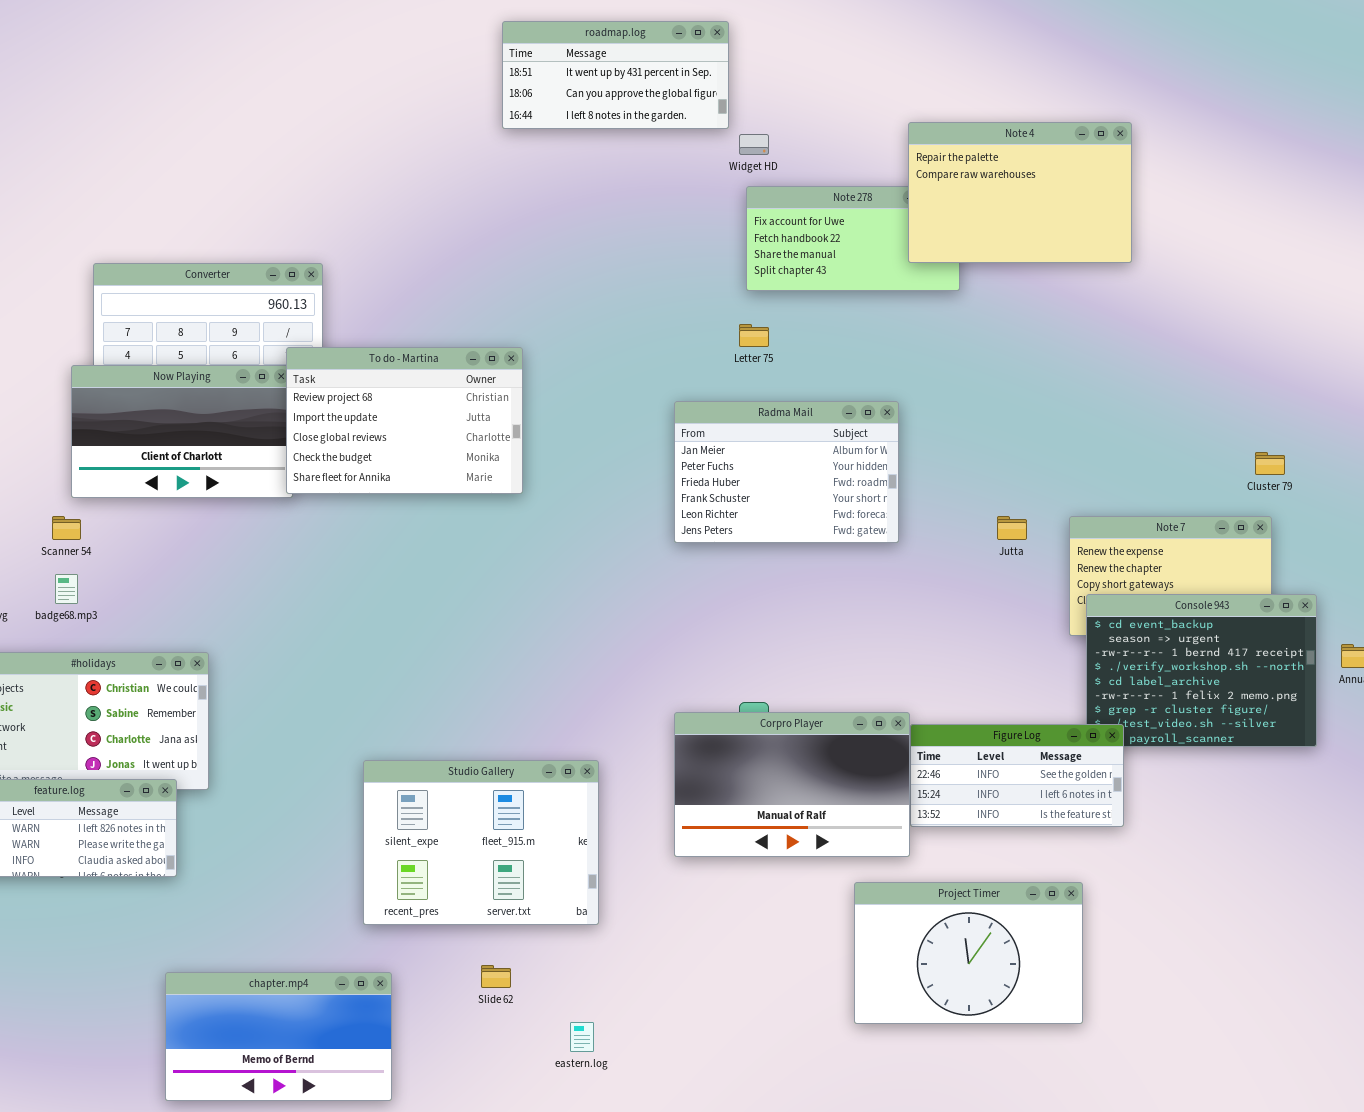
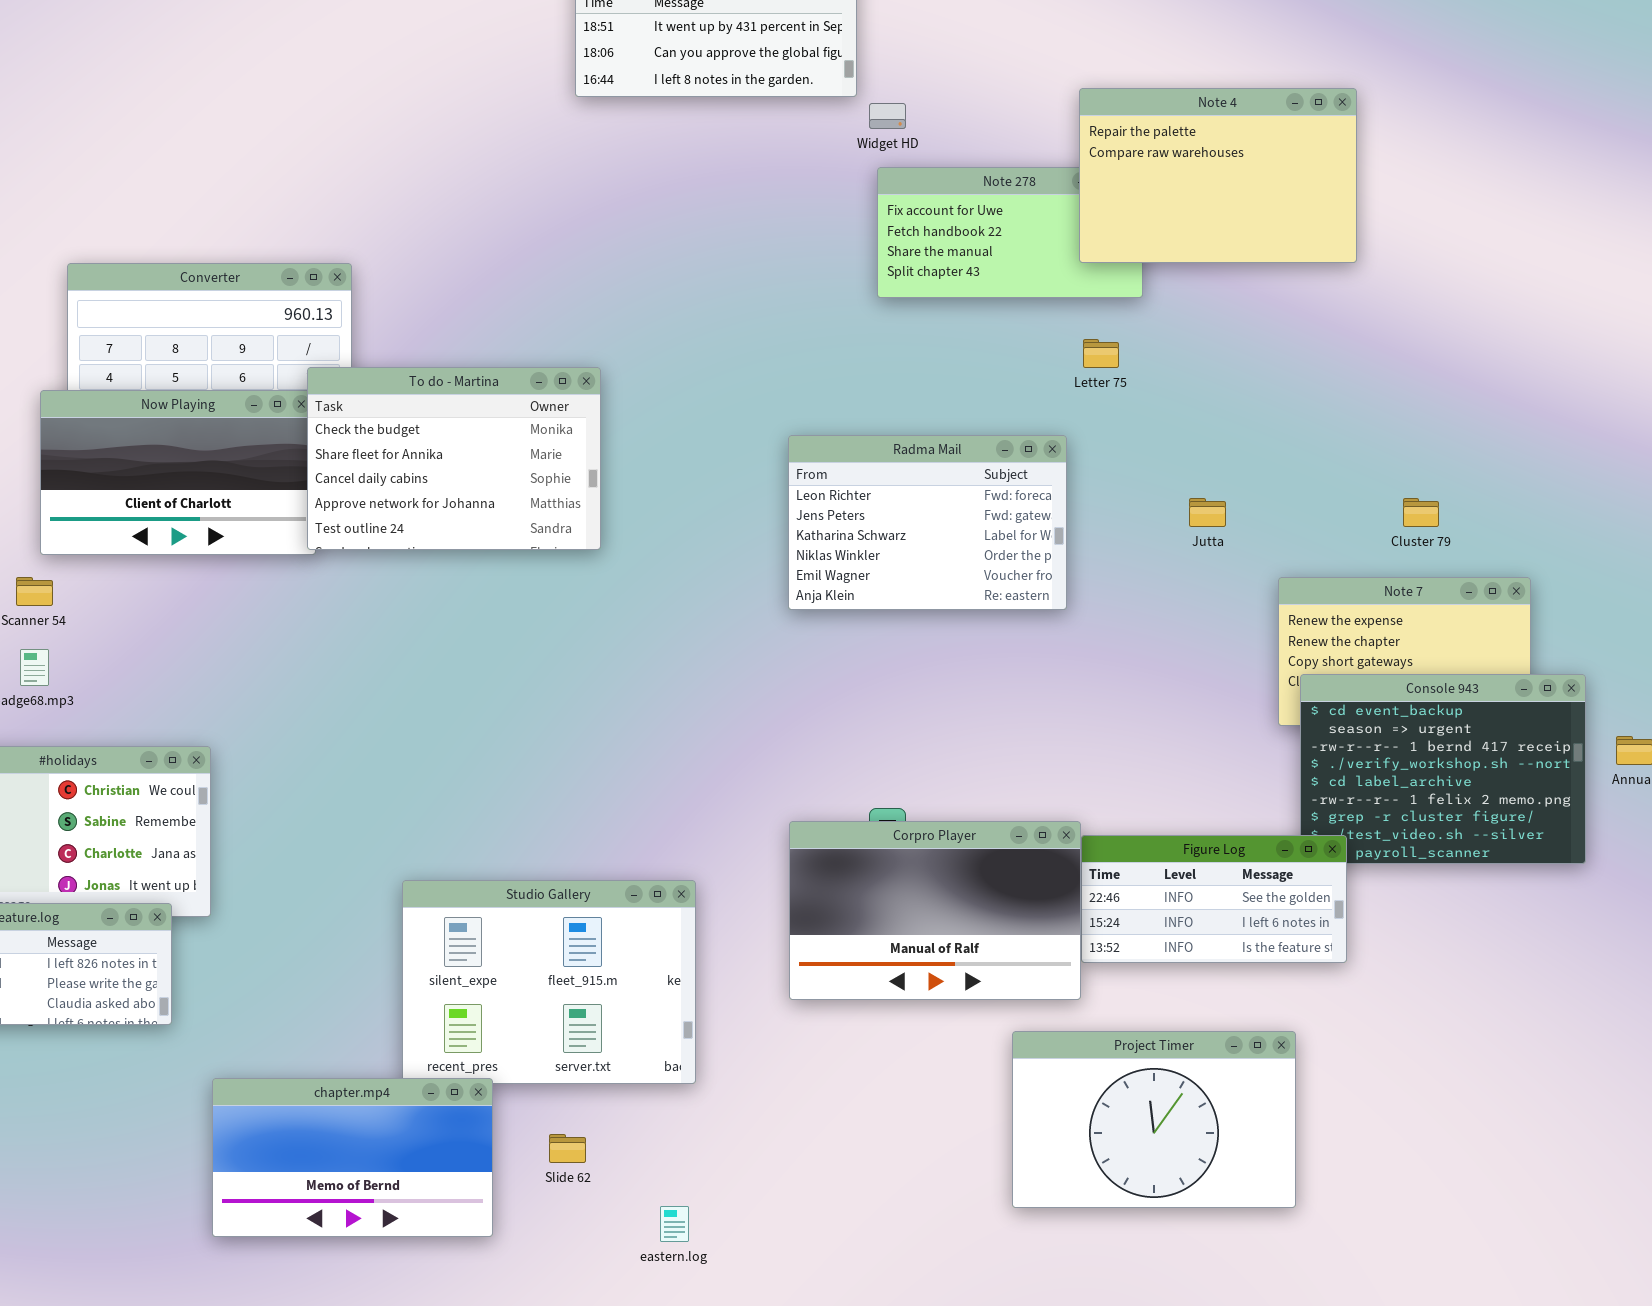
Letter 75: [739,324,769,347] -> [1083,339,1119,368], moved
To do - Martina: [286,347,523,494] -> [307,367,601,550], scrolled down 3 rows
Radma Mail: [674,401,899,543] -> [788,435,1067,610], scrolled down 4 rows
Cluster 79: [1255,452,1285,475] -> [1403,498,1439,527], moved
Jutta: [997,516,1027,540] -> [1189,498,1226,527], moved
chapter.mp4: [165,972,392,1101] -> [212,1078,493,1237], moved

